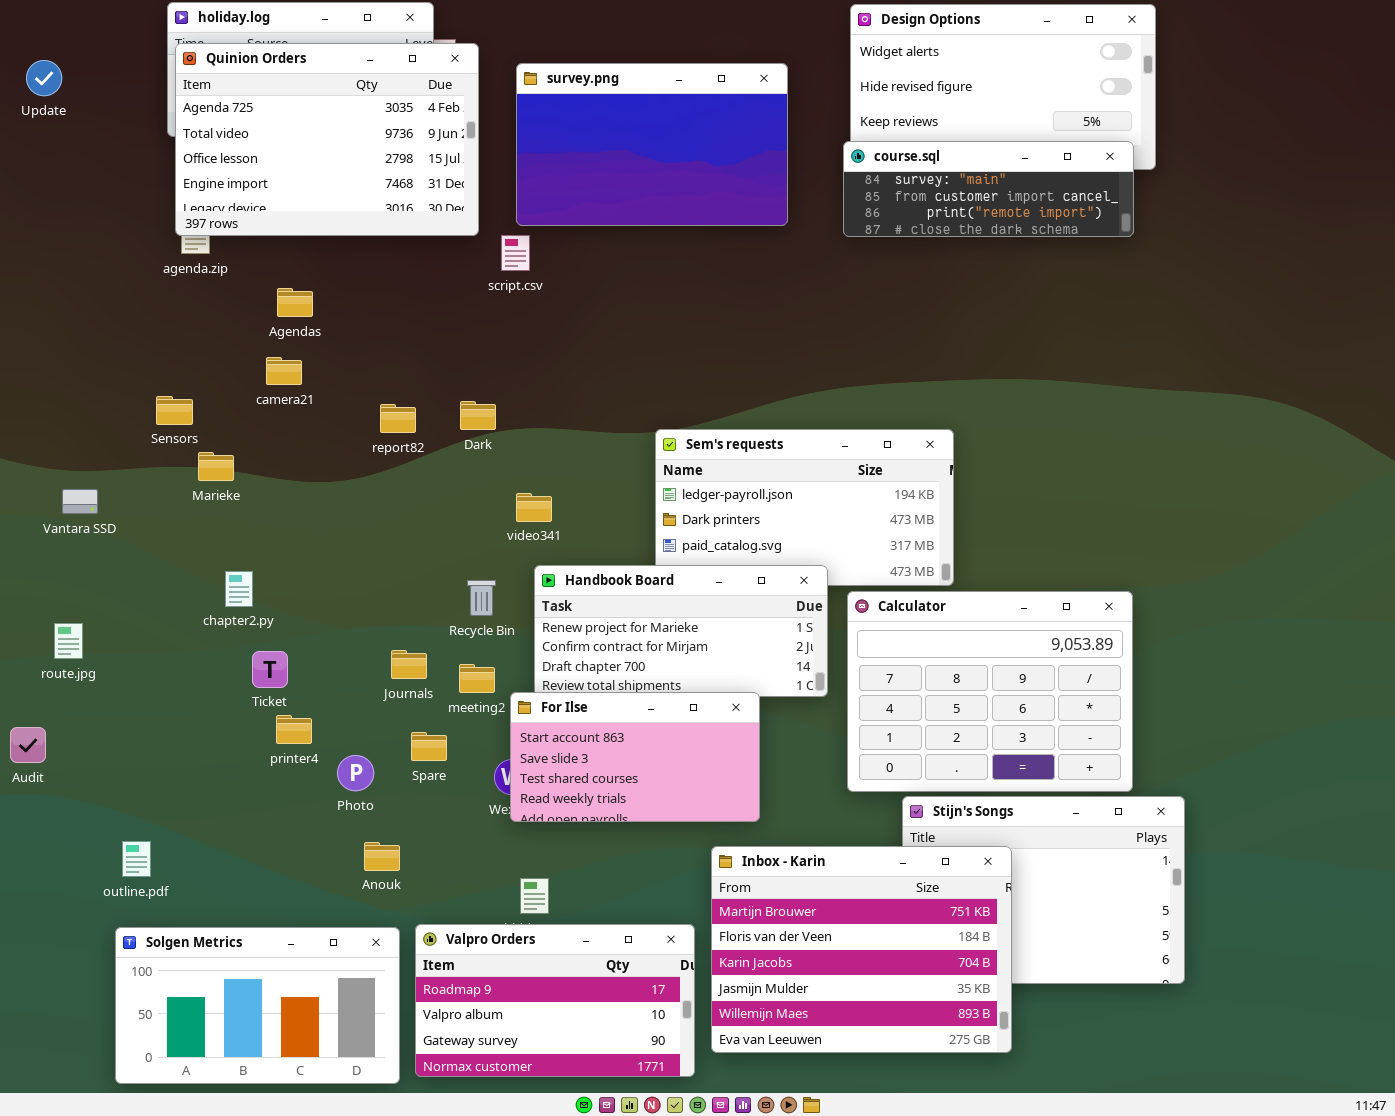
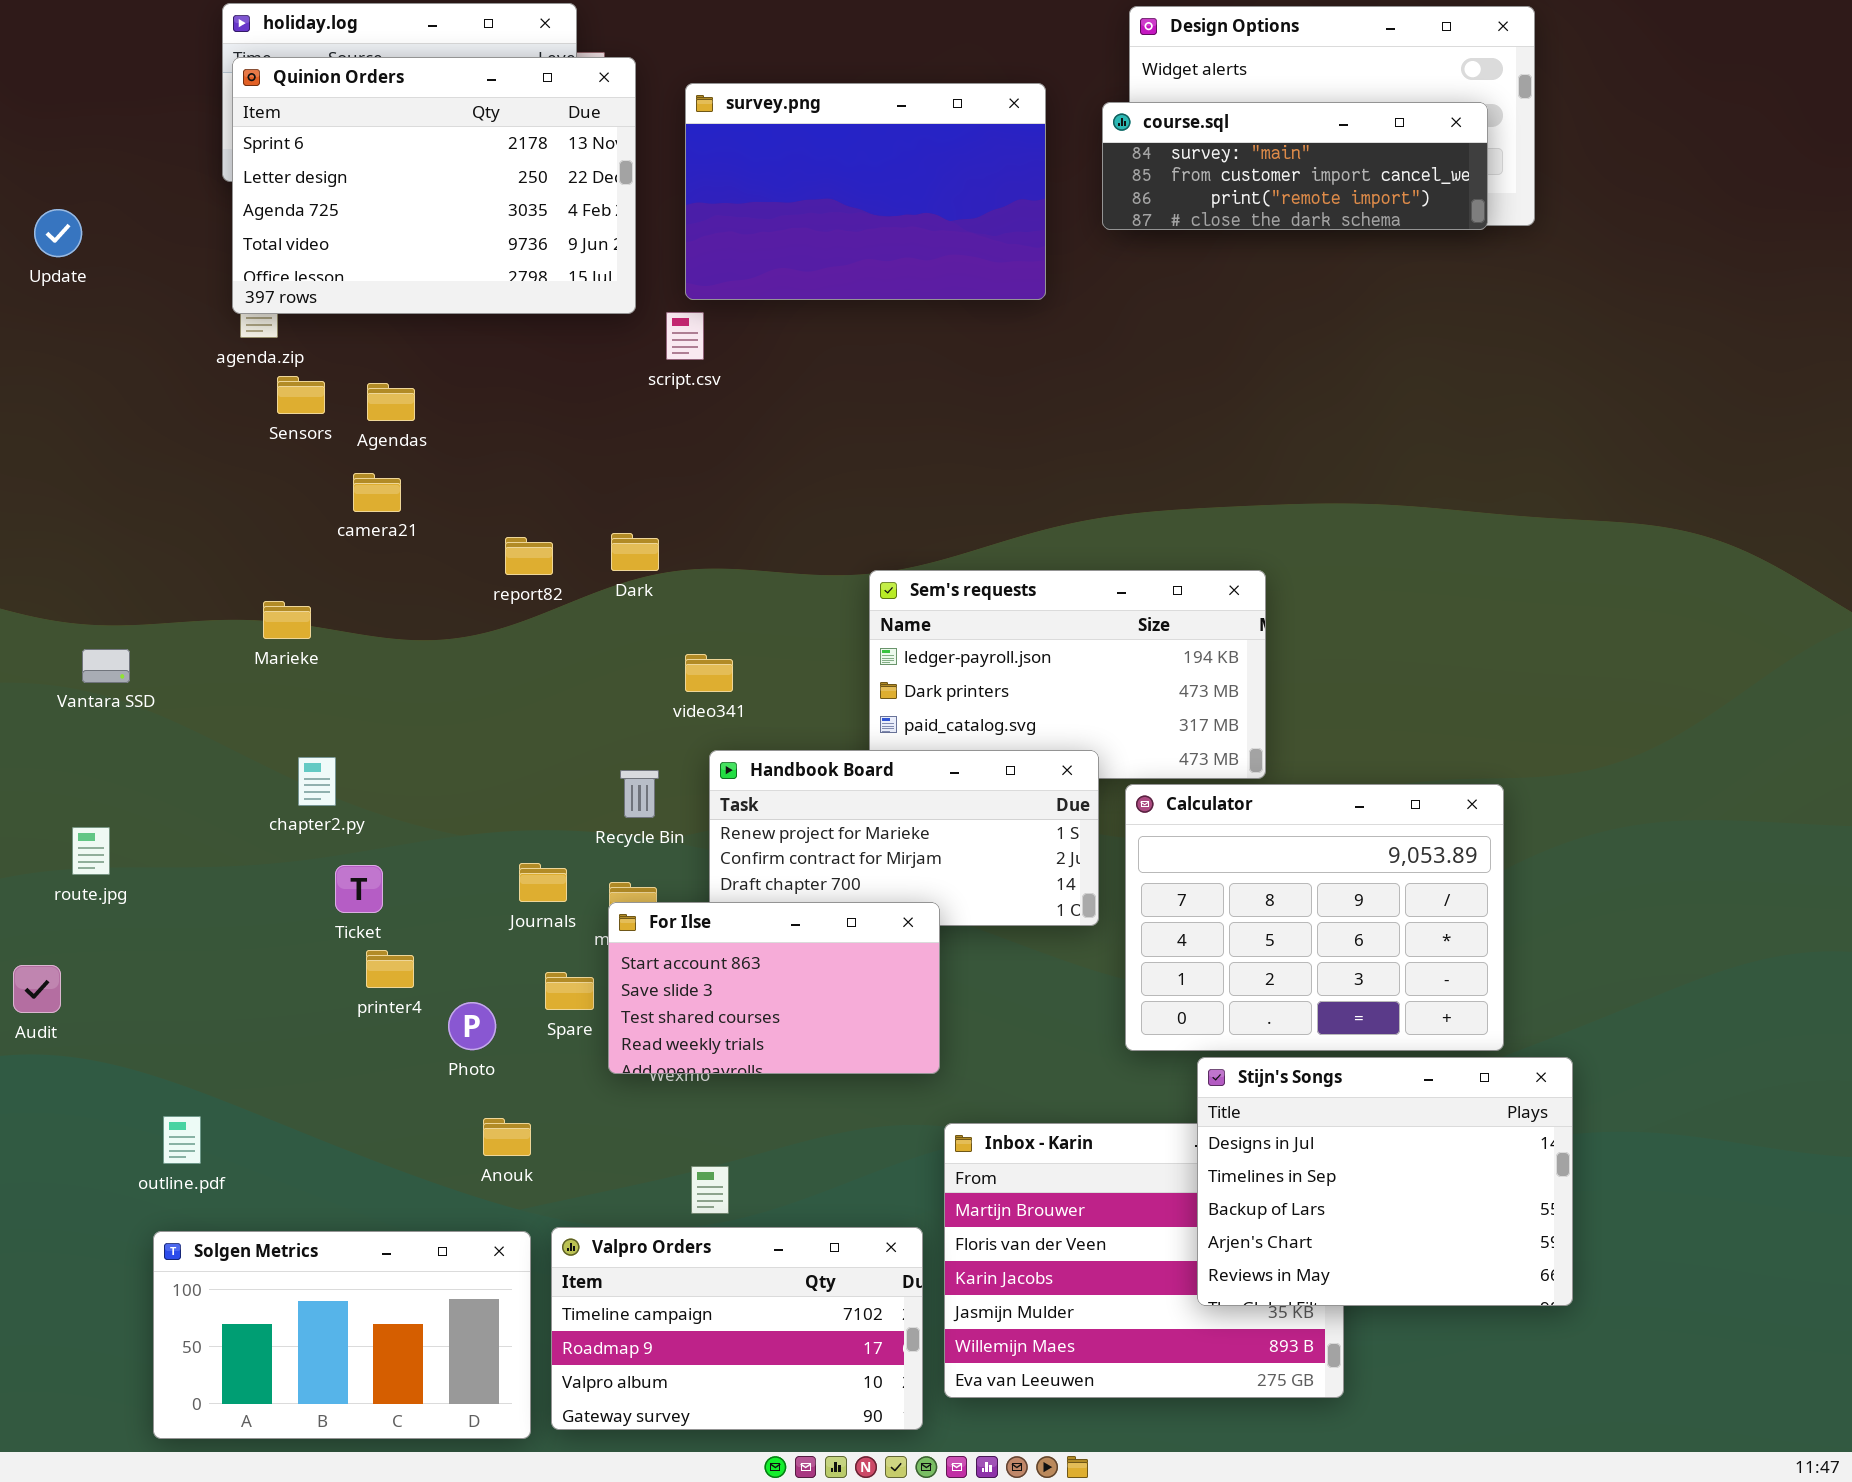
Quinion Orders: [175,43,479,236] -> [232,57,636,314], scrolled up 2 rows
Update: [26,60,62,96] -> [34,209,82,257], moved
course.sql: [843,141,1134,237] -> [1102,102,1488,230], moved
Sensors: [156,396,193,425] -> [277,376,325,414], moved
For Ilse: [510,692,760,822] -> [608,902,940,1074], moved
Stijn's Songs: [902,796,1185,984] -> [1197,1057,1573,1306], raised
Valpro Orders: [415,924,695,1077] -> [551,1227,923,1430], scrolled up 1 row

